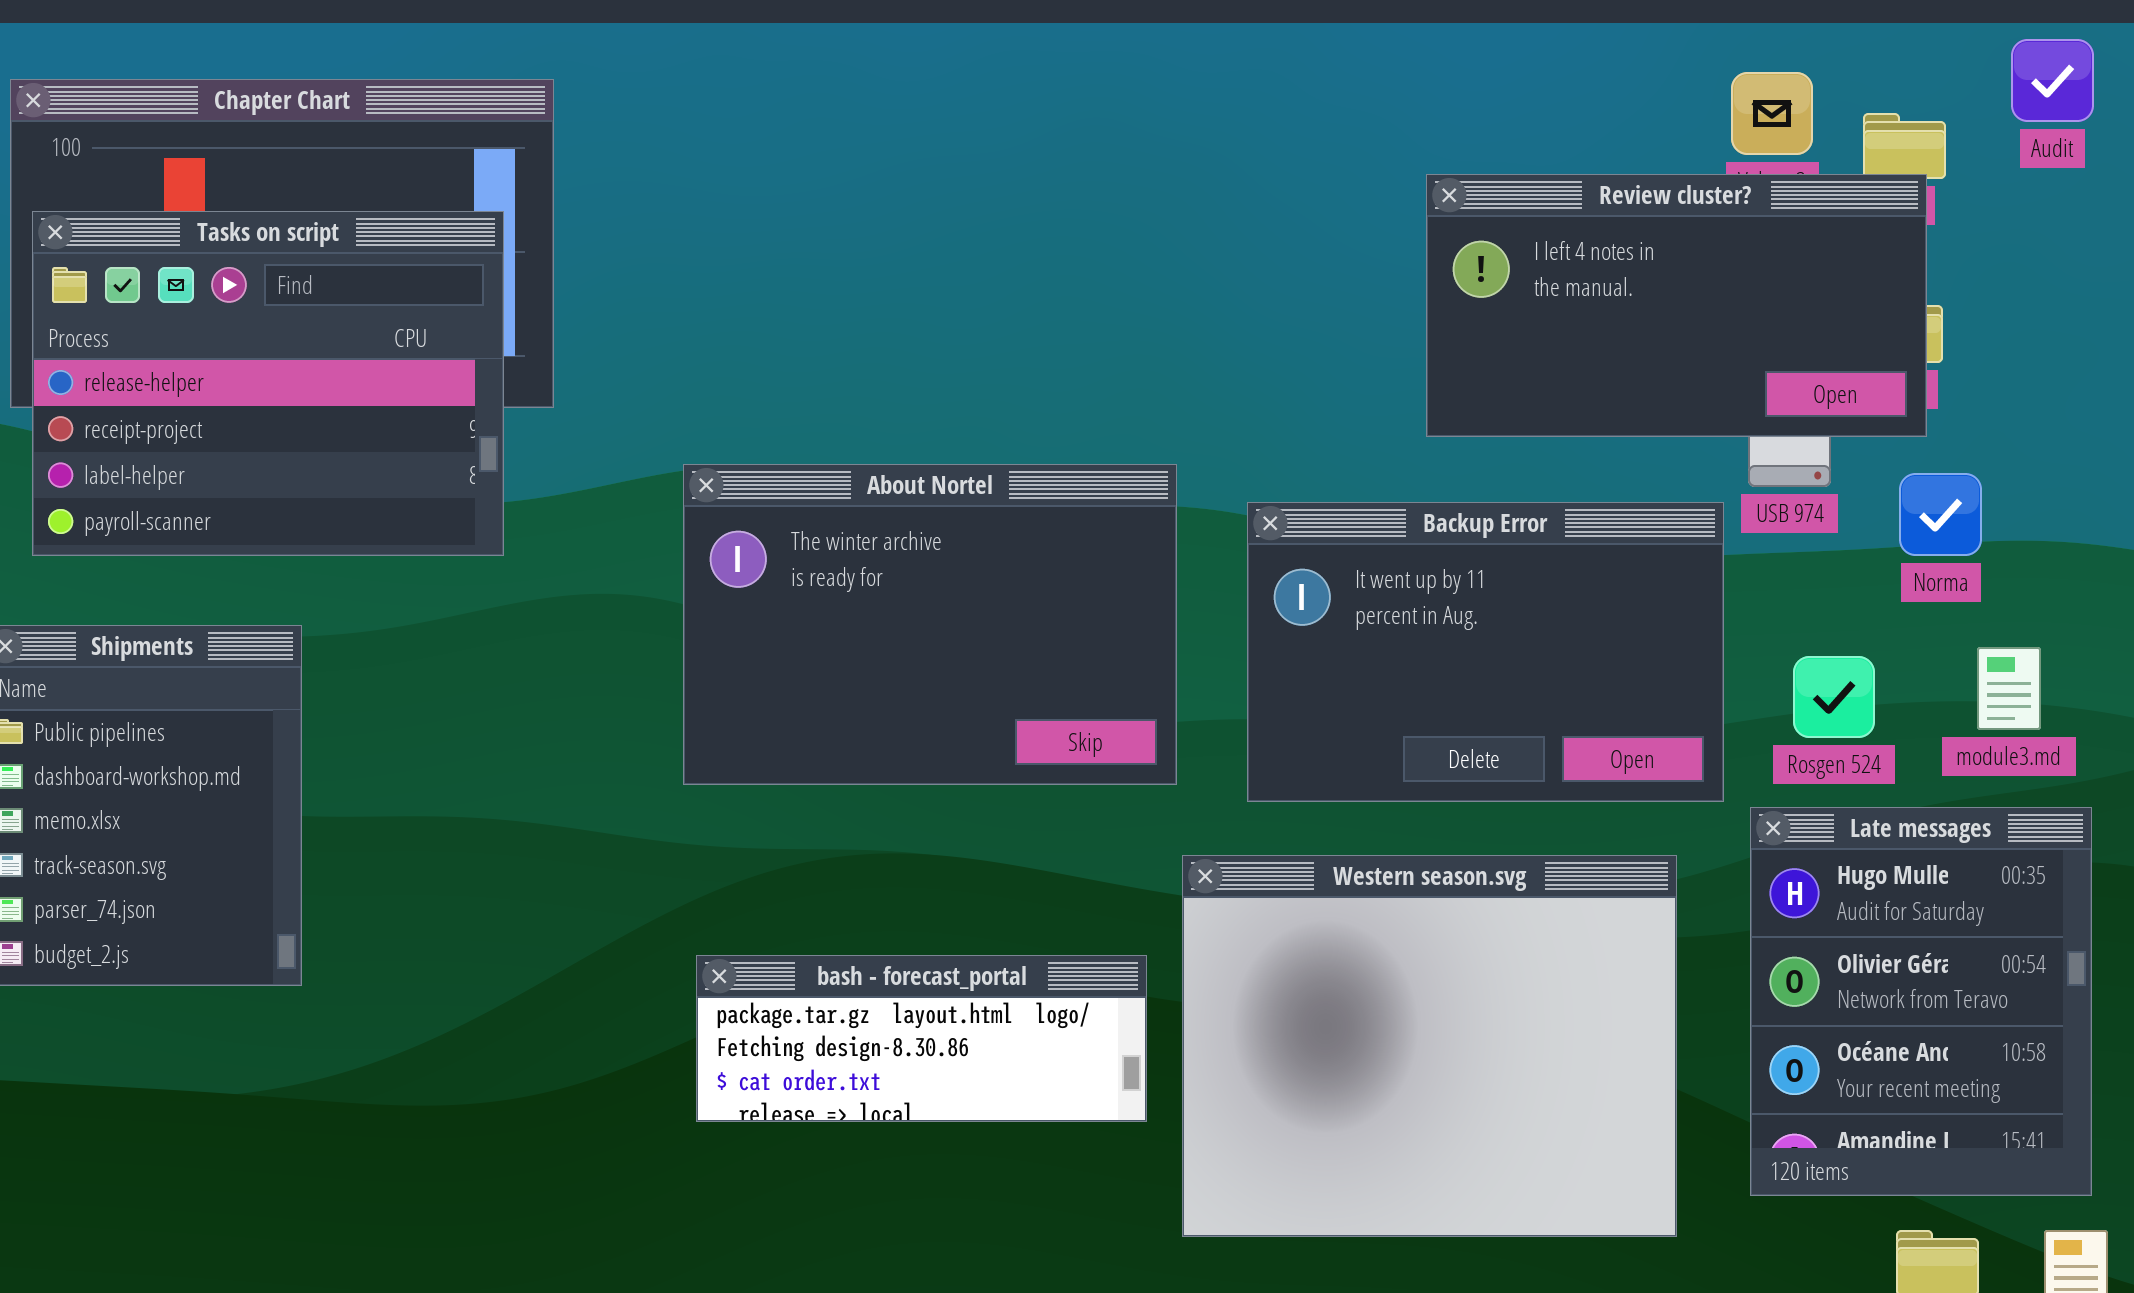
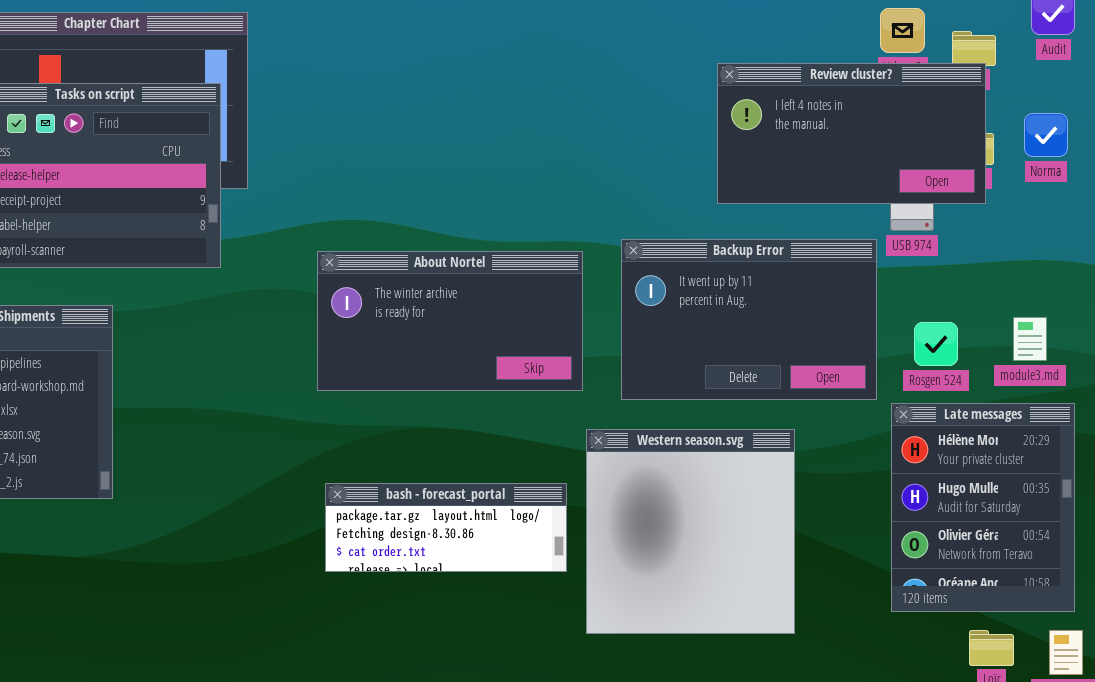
About Nortel: [683,464,1177,785] -> [317,251,583,391], resized
Norma: [1899,473,1982,556] -> [1024,113,1068,157], moved
Late messages: [1750,807,2092,1196] -> [891,403,1075,612], scrolled up 1 row
Western season.svg: [1182,855,1677,1237] -> [586,429,795,634], resized

